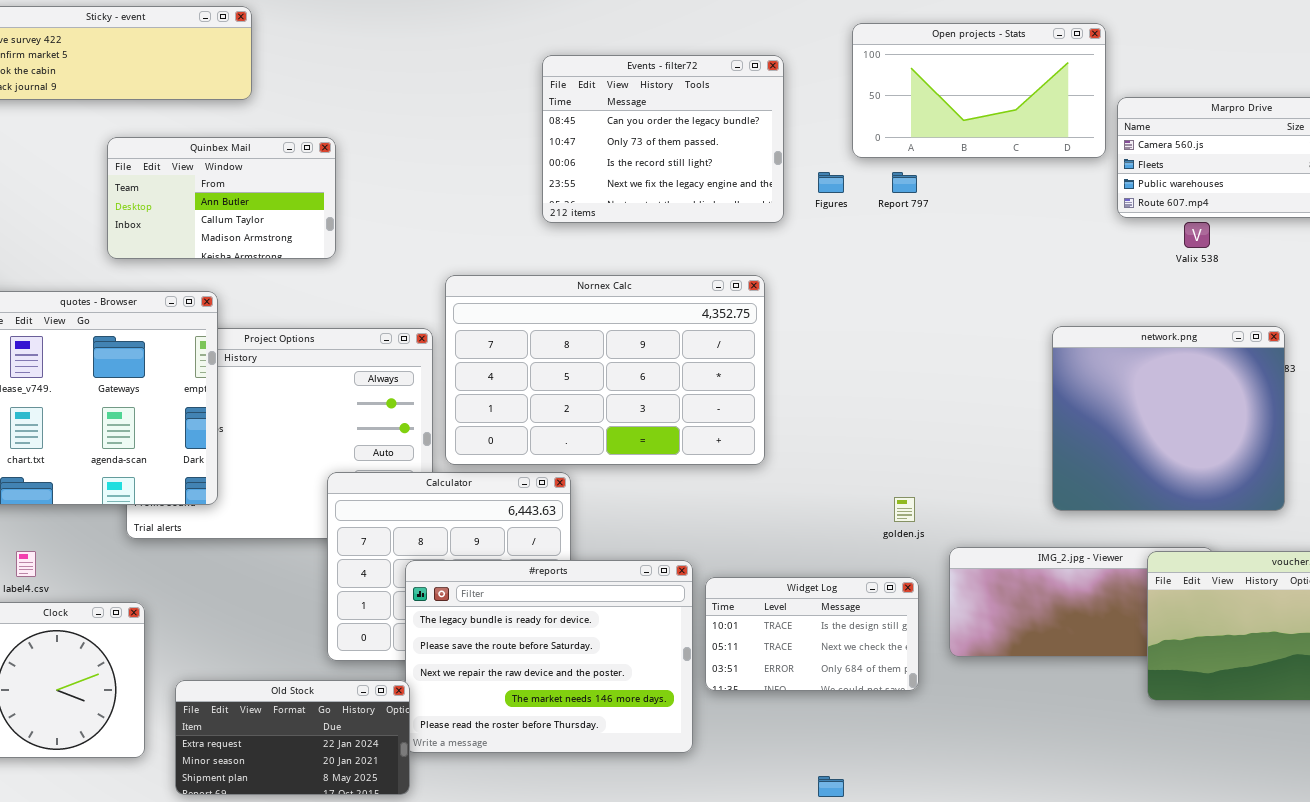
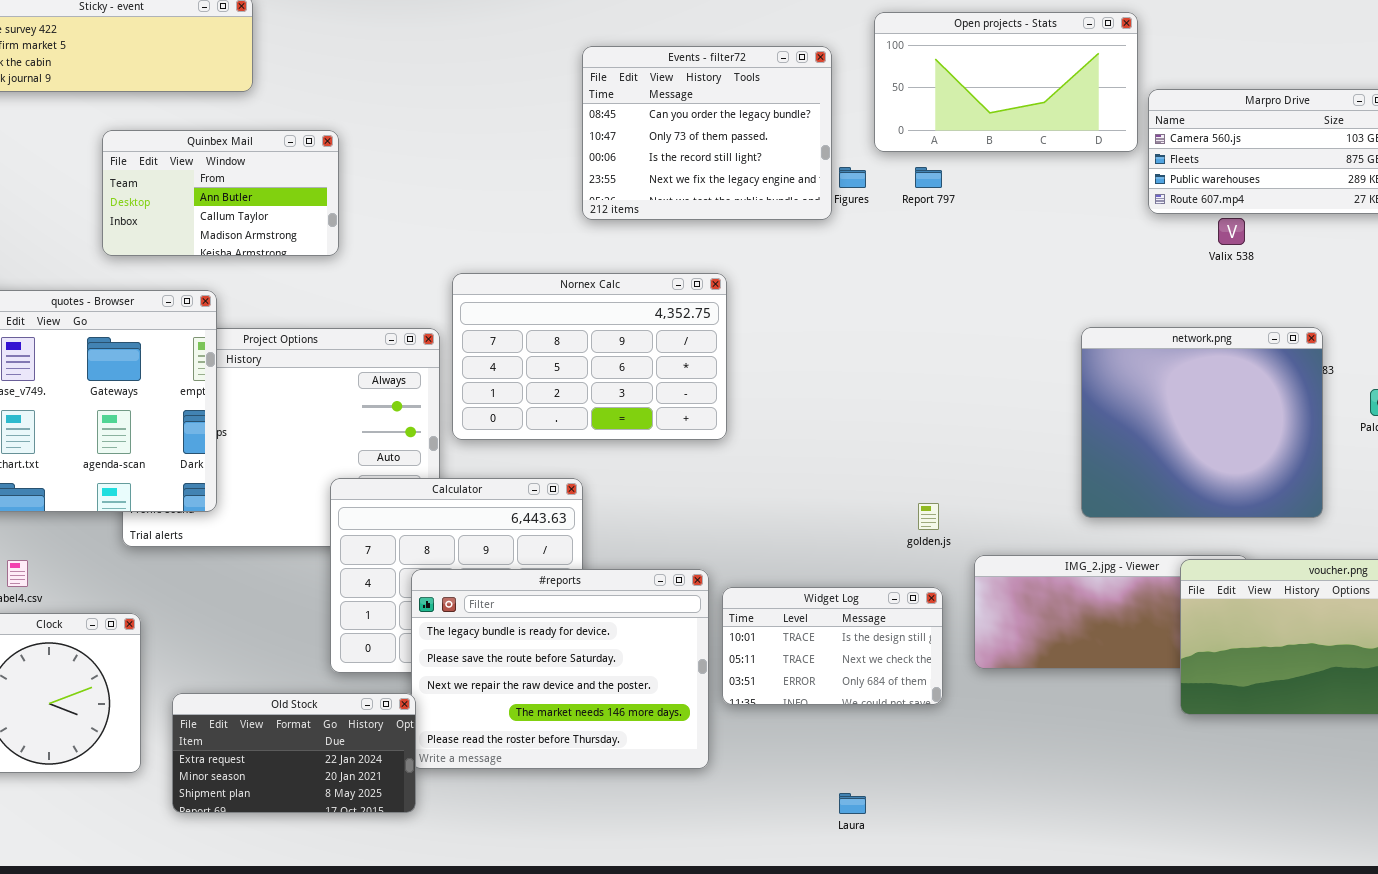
Events - filter72: [542,55,784,223] -> [582,46,832,220], moved
Nornex Calc: [445,275,765,465] -> [452,273,727,440], resized

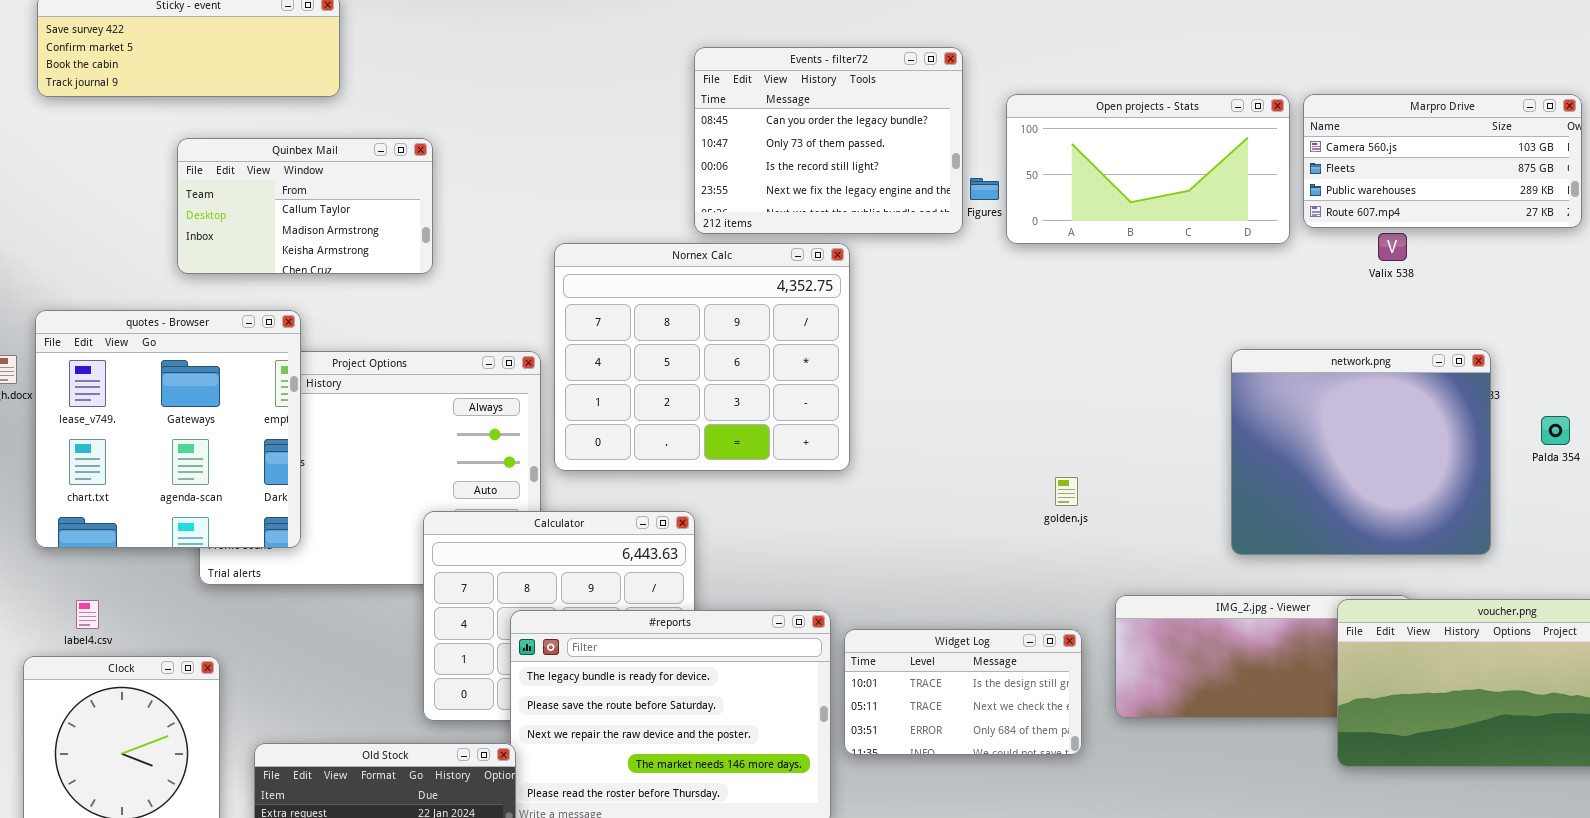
Open projects - Stats: [874,12,1138,152] -> [1006,94,1290,244], moved
Quinbex Mail: [102,130,339,256] -> [177,138,433,274], scrolled down 1 row
Nornex Calc: [452,273,727,440] -> [554,243,850,471], resized
golden.js: [918,503,939,530] -> [1055,477,1078,506], moved

